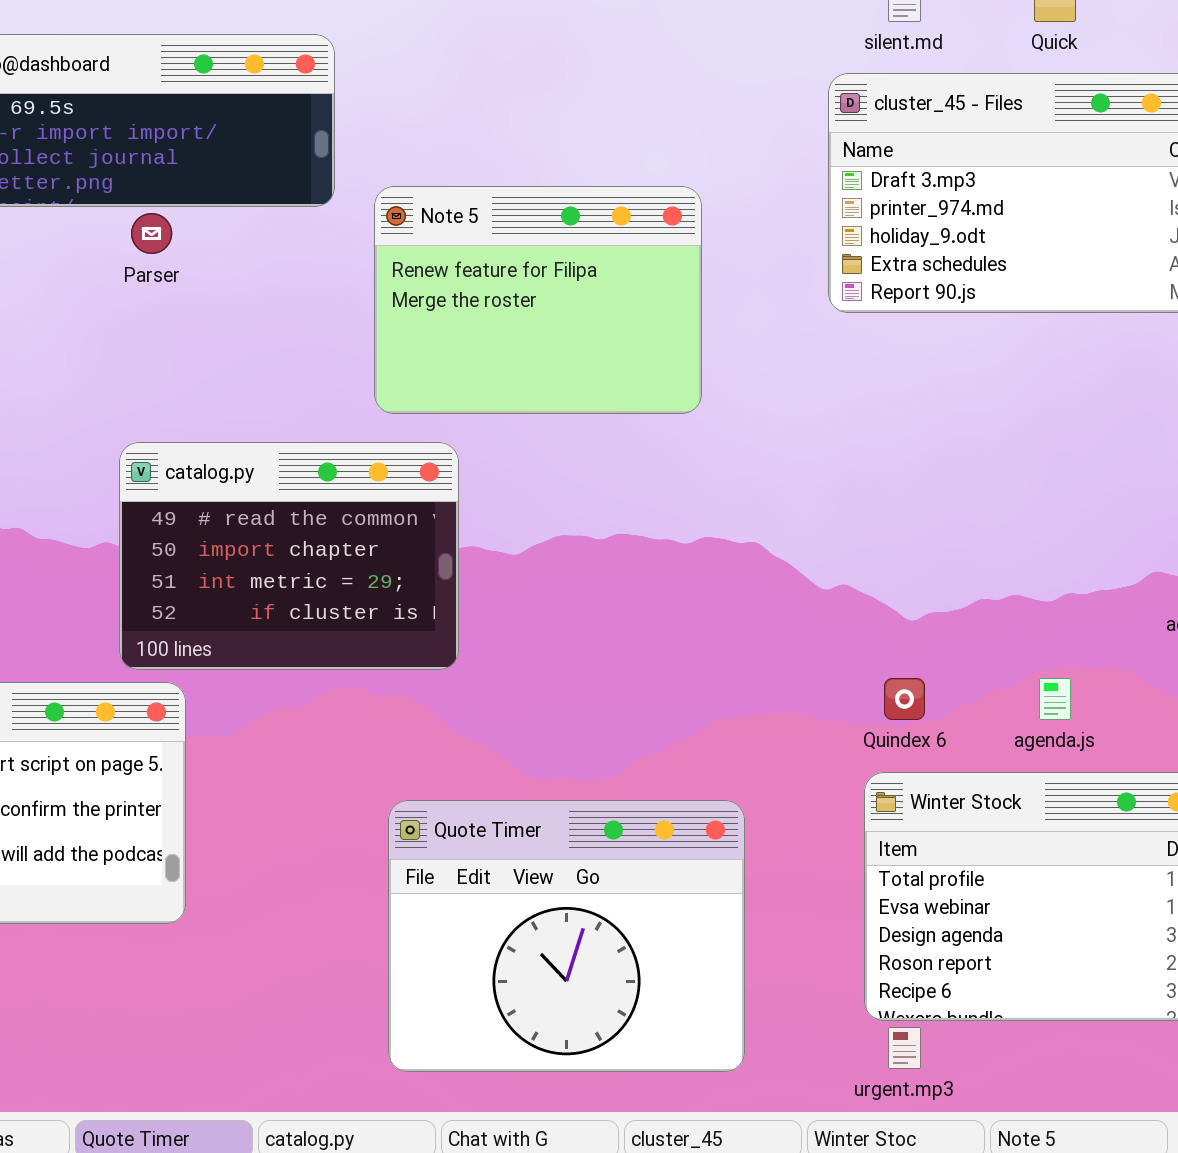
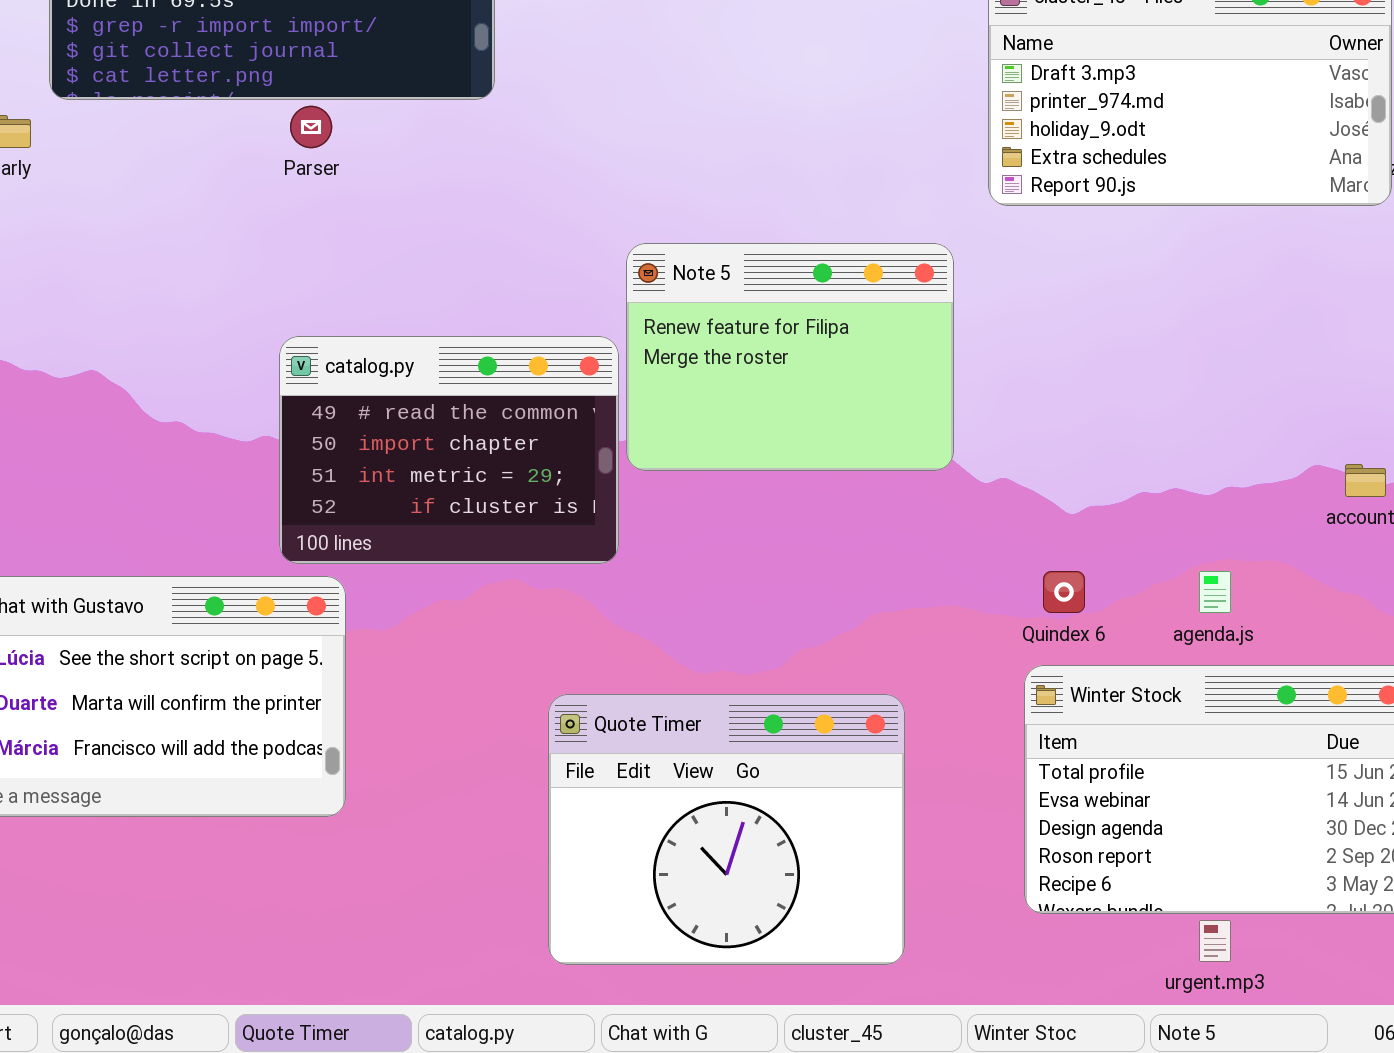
Note 5: [374,186,702,414] -> [626,243,954,471], moved
urgent.mp3: [888,1027,921,1069] -> [1199,920,1231,962], moved

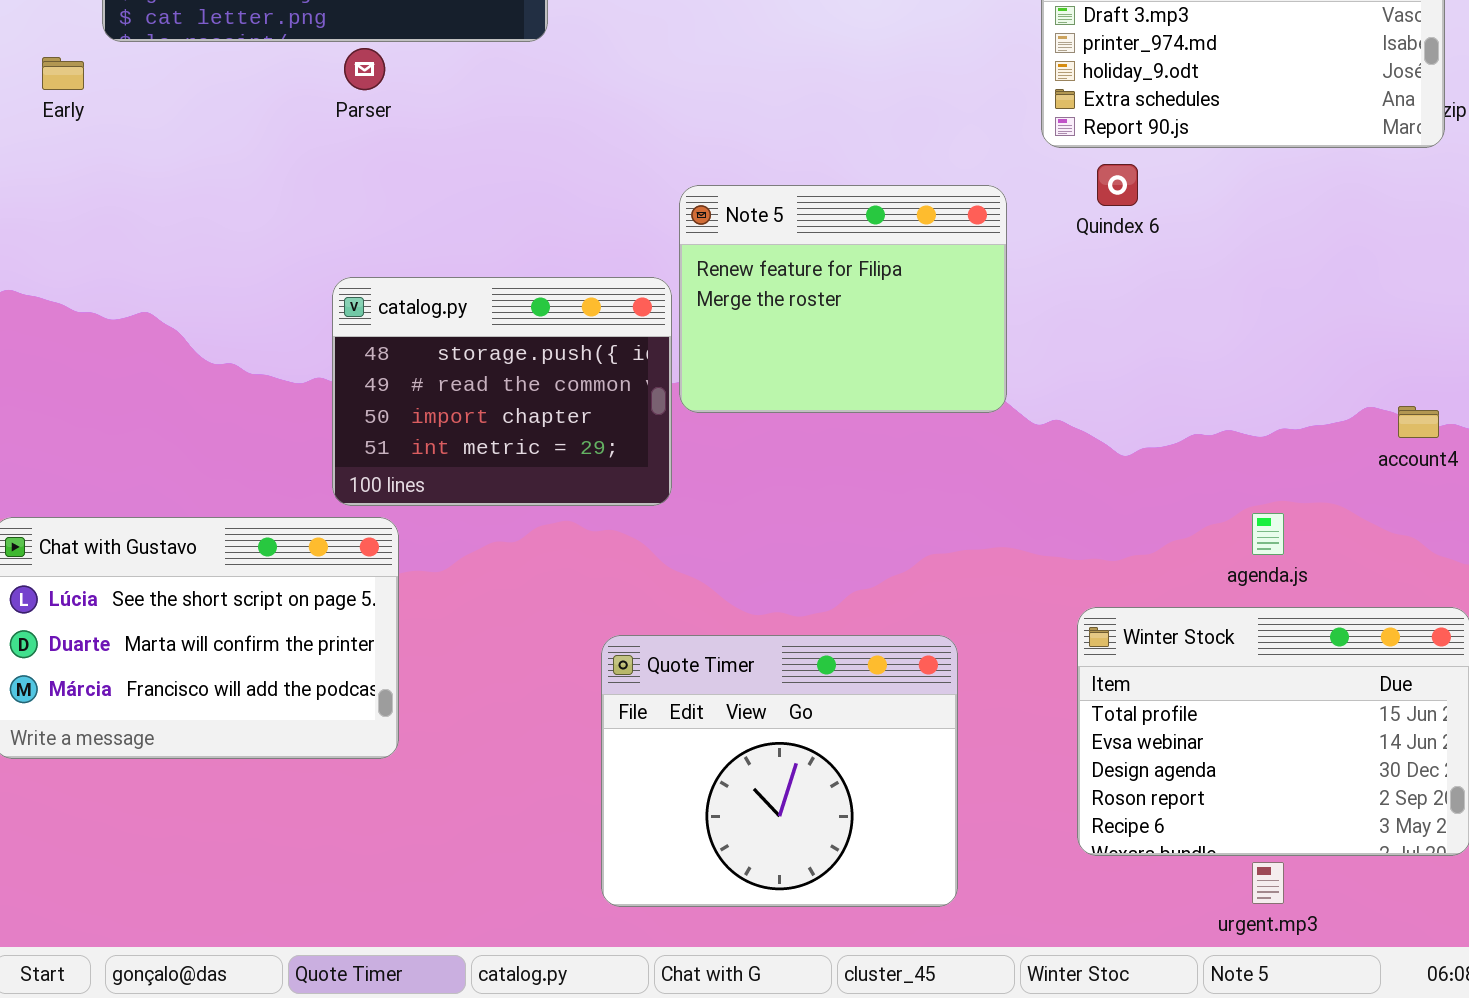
catalog.py: [279,336,619,564] -> [332,277,672,506], scrolled up 1 row
Quindex 6: [1043,571,1085,613] -> [1097,164,1138,206], moved

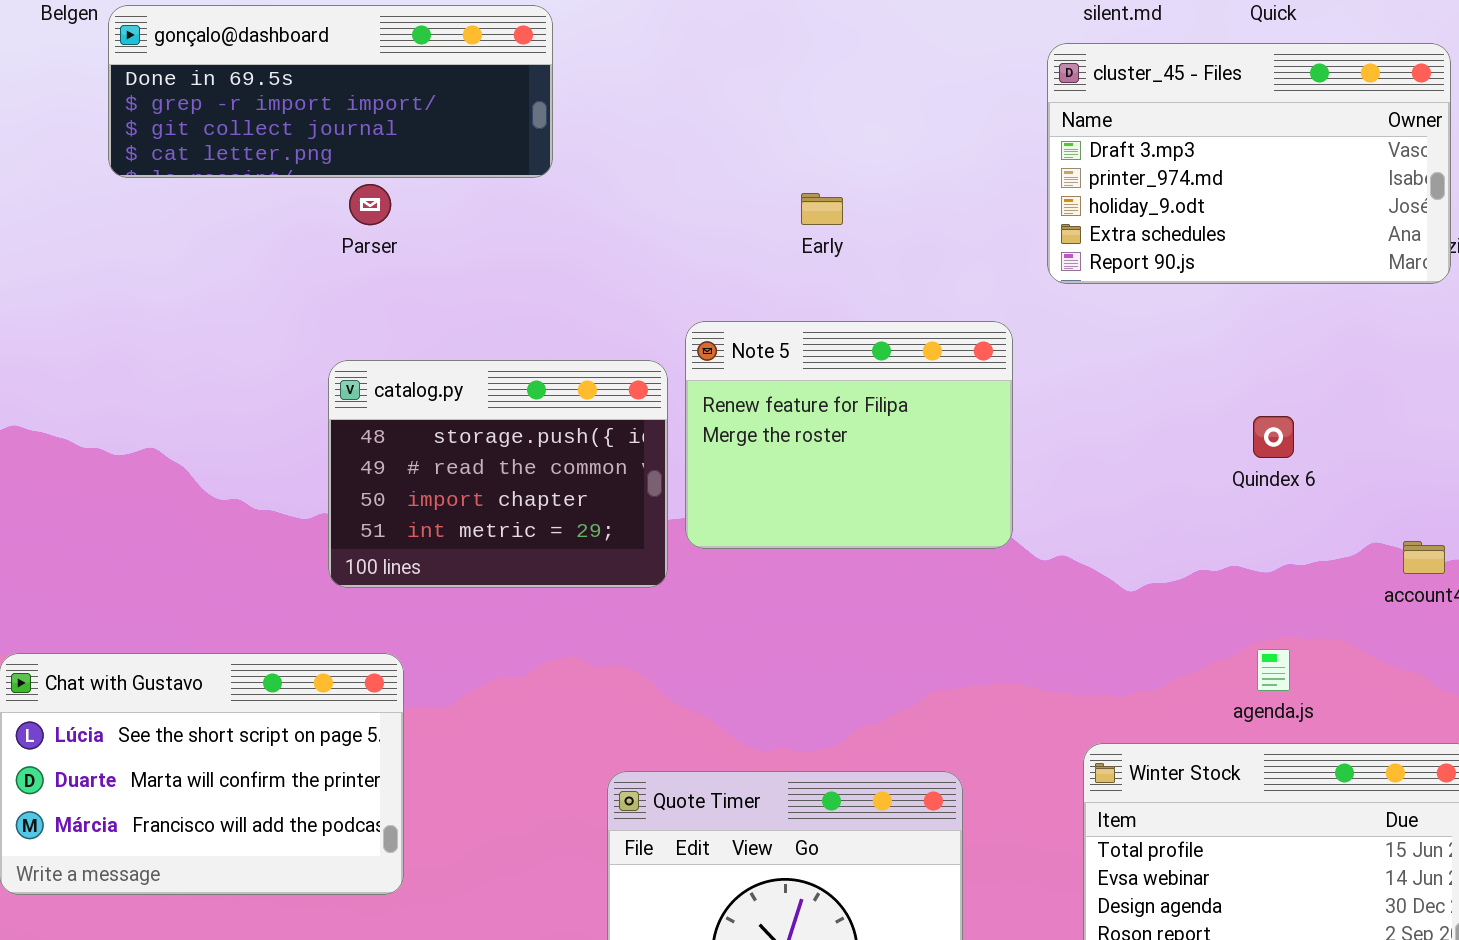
Early: [42,57,84,90] -> [801,193,843,225], moved
Quindex 6: [1097,164,1138,206] -> [1253,416,1294,458], moved
catalog.py: [332,277,672,506] -> [328,360,668,588], moved

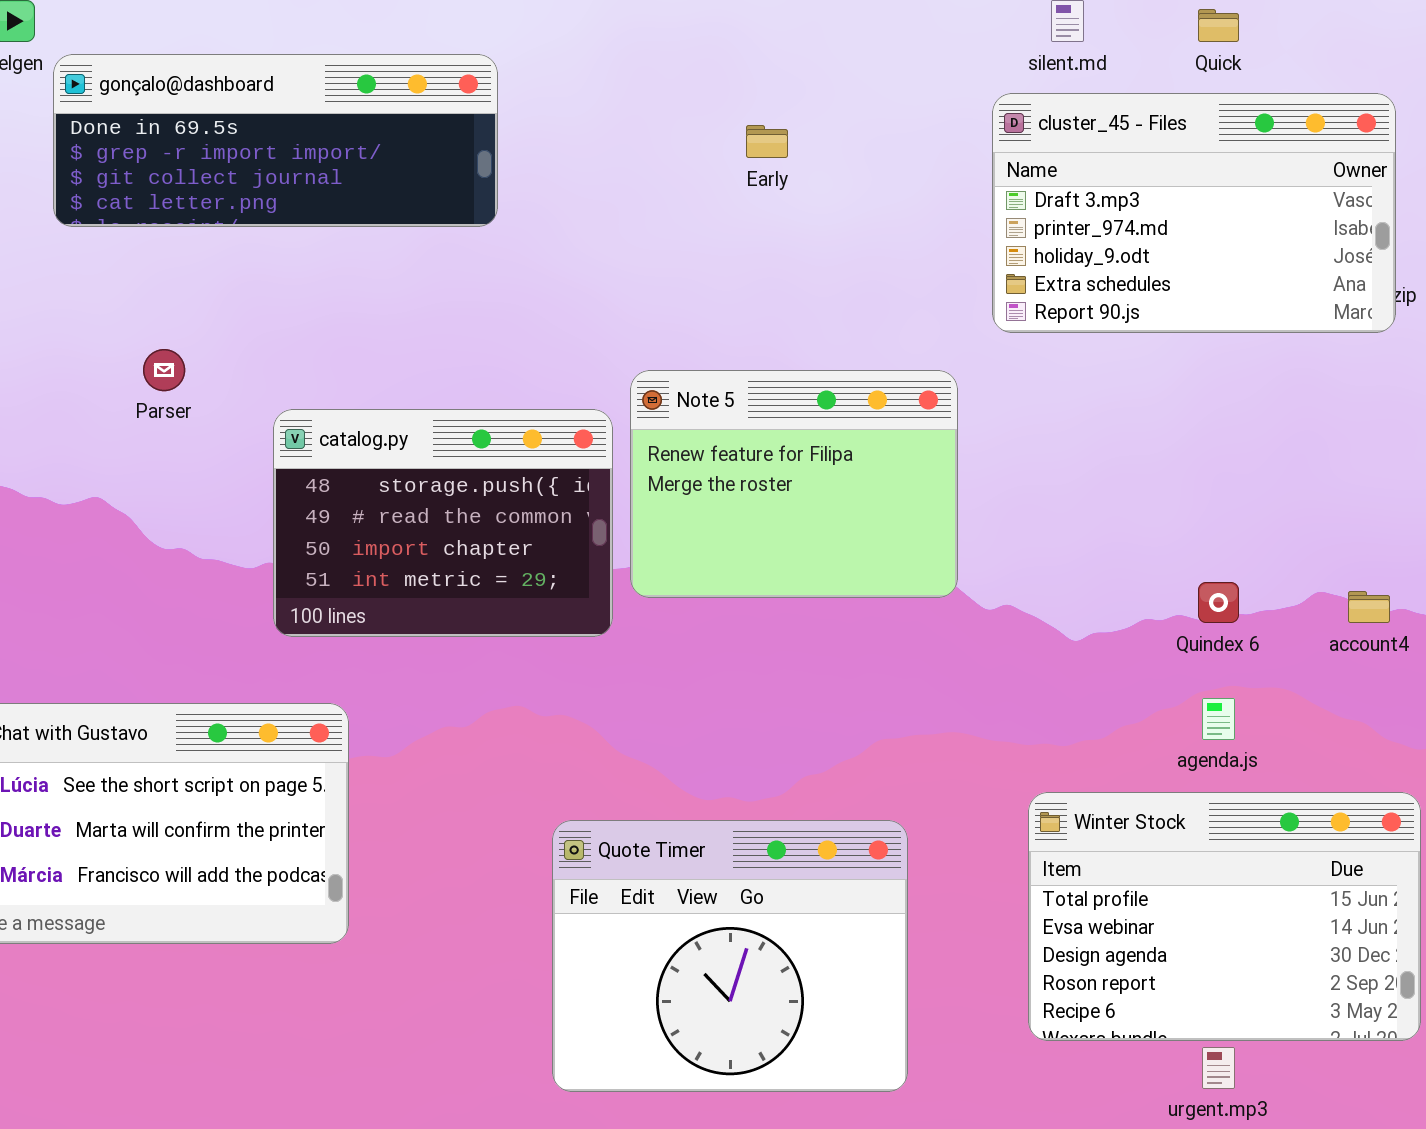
Parser: [349,184,391,225] -> [143,349,185,391], moved
Early: [801,193,843,225] -> [746,125,788,158], moved
Quindex 6: [1253,416,1294,458] -> [1198,582,1239,623], moved

